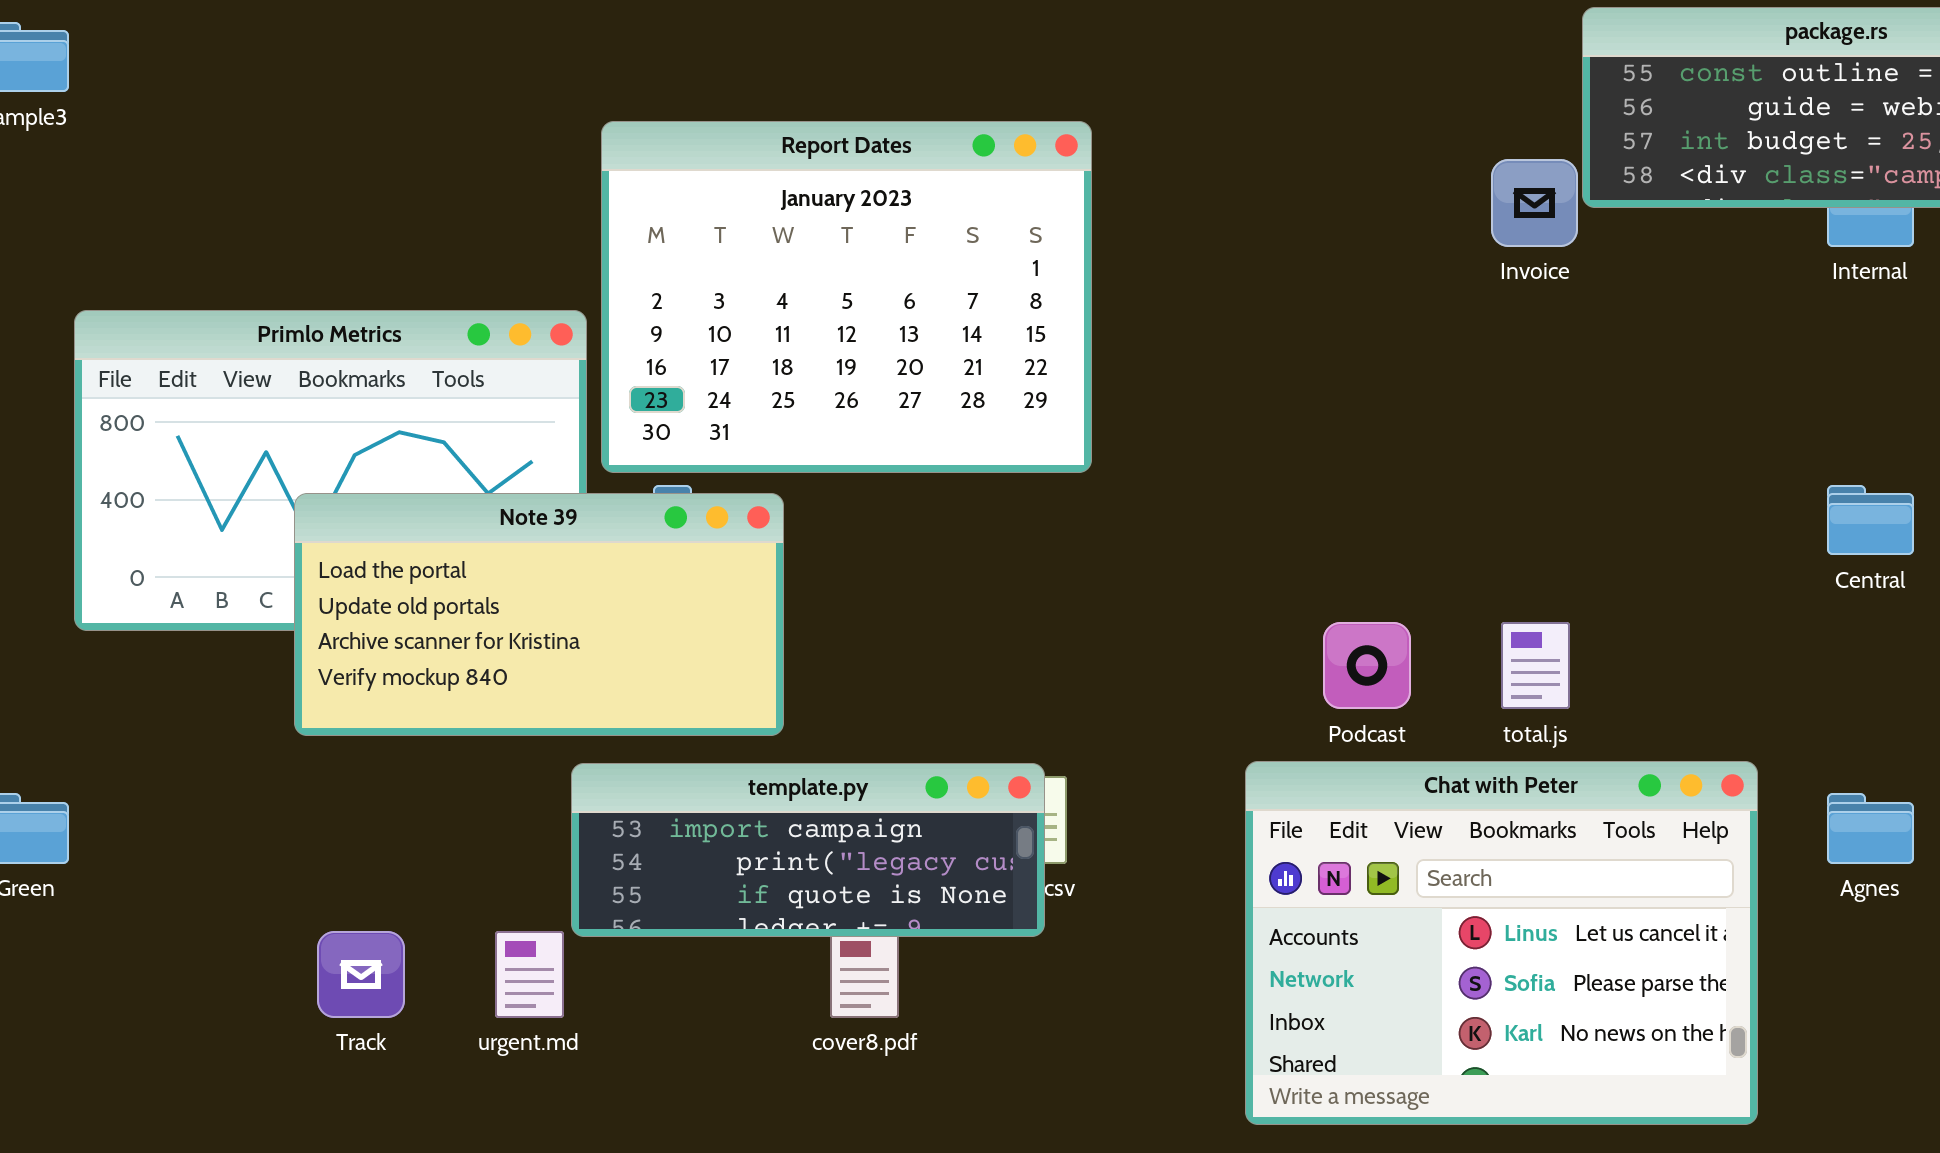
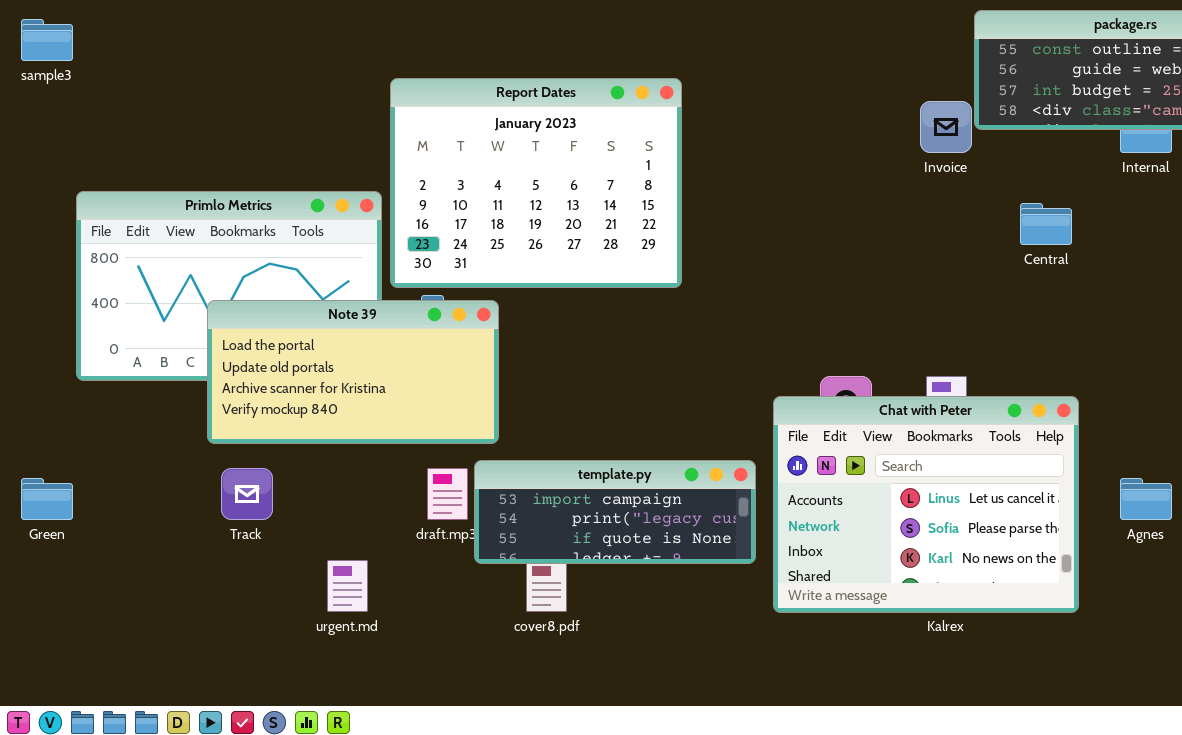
Central: [1827,485,1914,555] -> [1020,203,1072,245], moved
Chat with Peter: [1245,761,1758,1125] -> [773,396,1079,613], moved
template.py: [571,763,1045,937] -> [474,460,756,564], moved
Track: [317,931,405,1018] -> [221,468,273,520], moved

